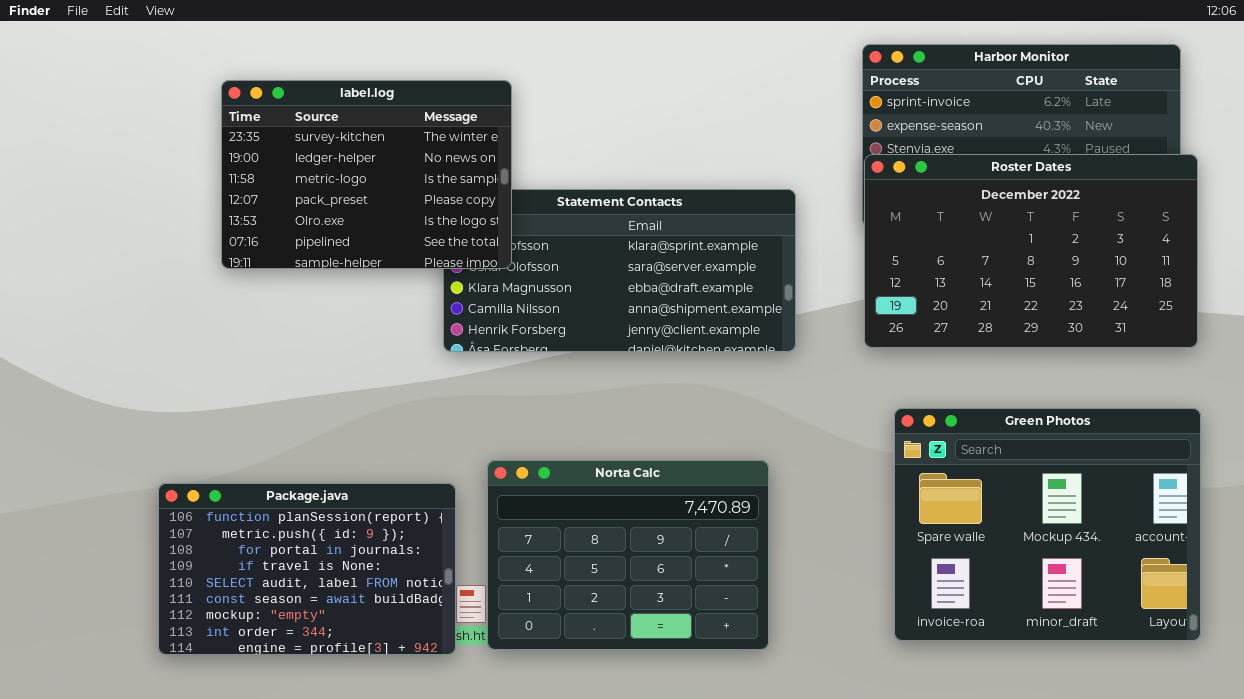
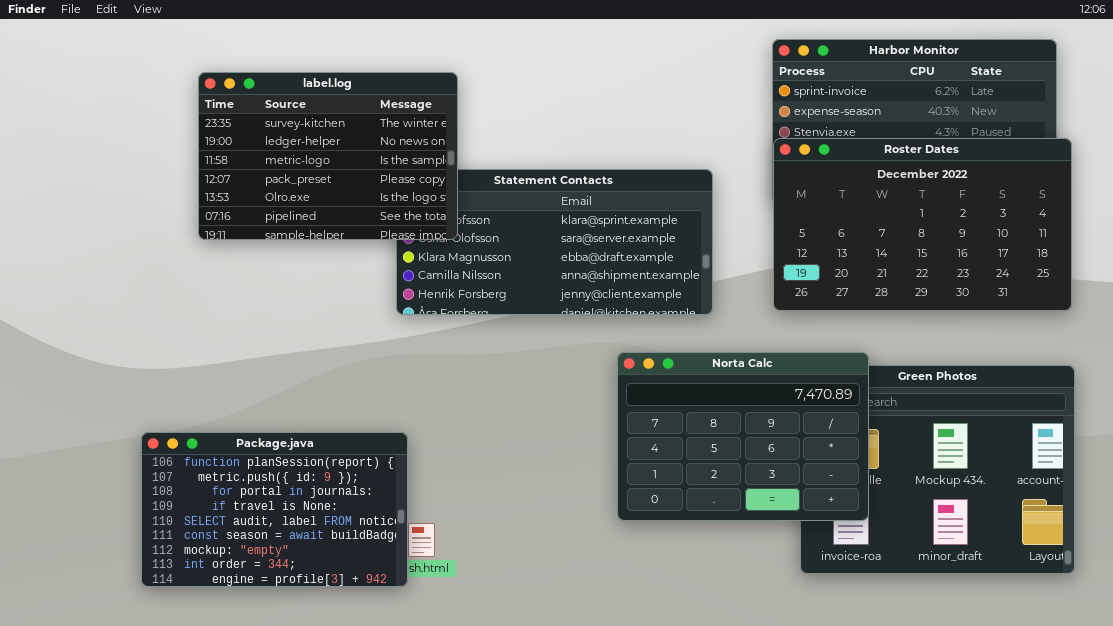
Norta Calc: [487,460,769,650] -> [617,352,869,521], moved

